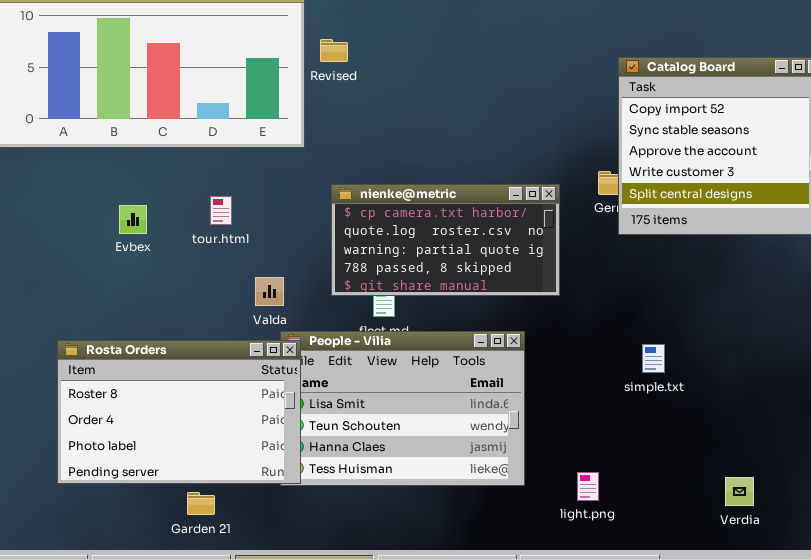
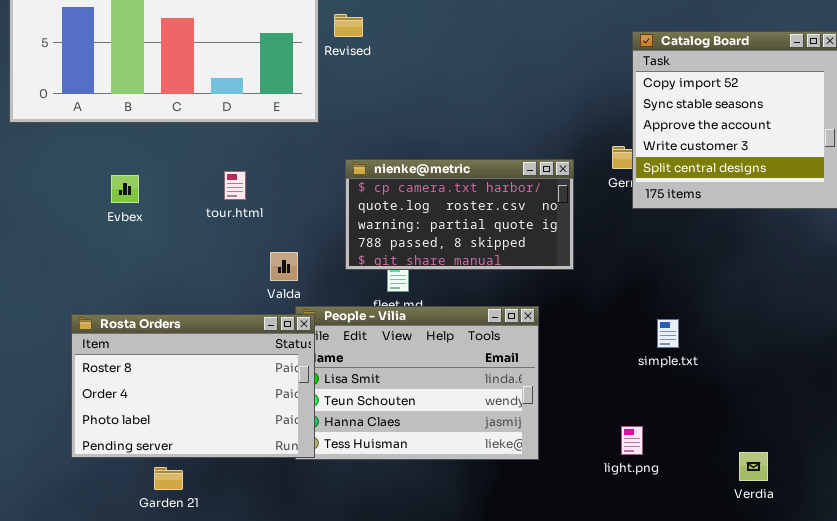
Evbex: [119,205,147,234] -> [111,175,139,203], moved
light.png: [577,472,599,501] -> [621,426,643,455], moved
Garden 21: [187,492,215,515] -> [154,467,183,490], moved

